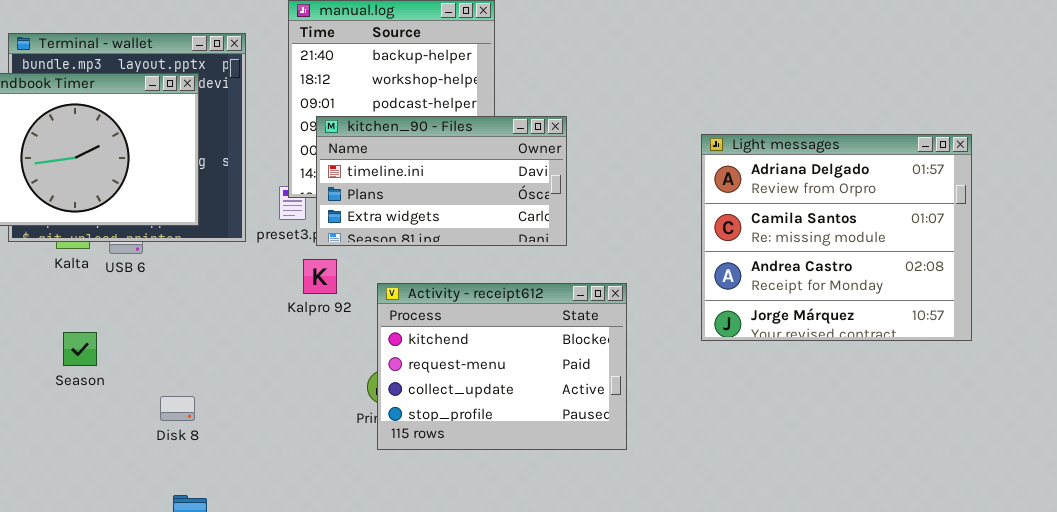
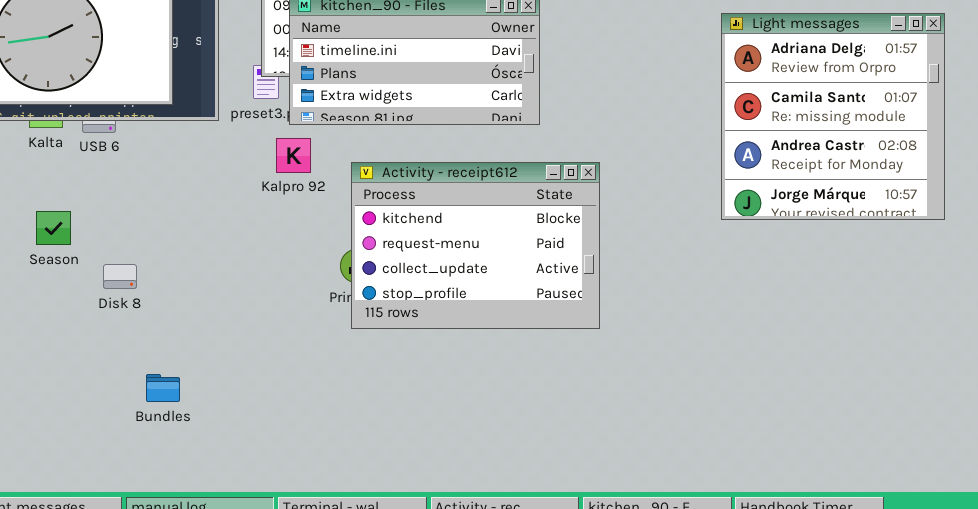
Light messages: [701,134,972,341] -> [721,13,945,220], resized
Disk 8: [160,396,195,421] -> [103,264,137,289], moved

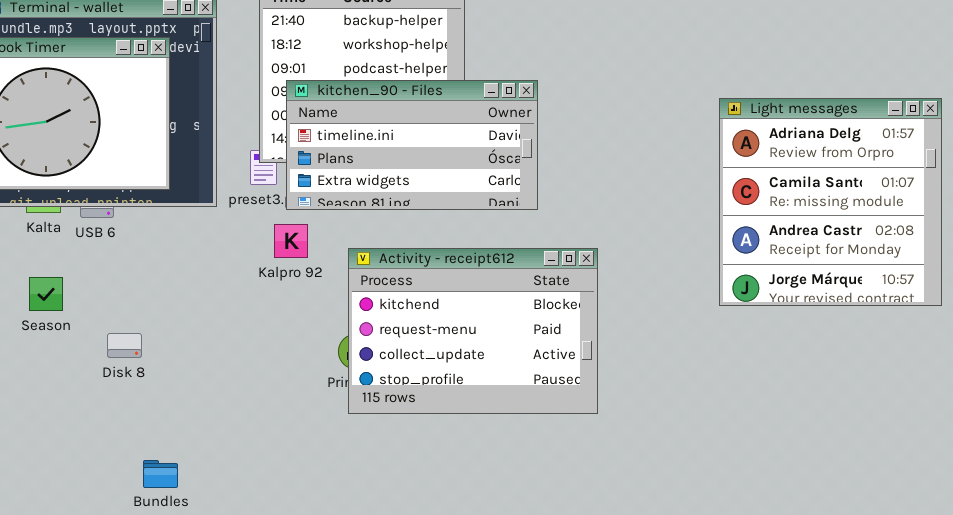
Season: [36,211,71,245] -> [29,277,63,311], moved
Disk 8: [103,264,137,289] -> [107,333,142,358], moved

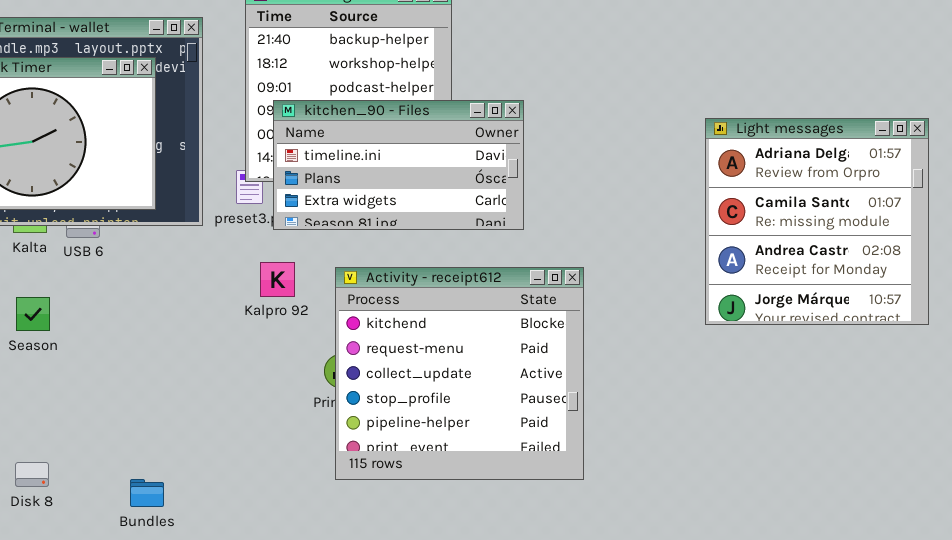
Kalpro 92: [274,224,308,258] -> [260,262,295,297], moved
Activity - receipt612: [348,248,598,414] -> [335,267,584,480], resized
Disk 8: [107,333,142,358] -> [15,462,49,487], moved

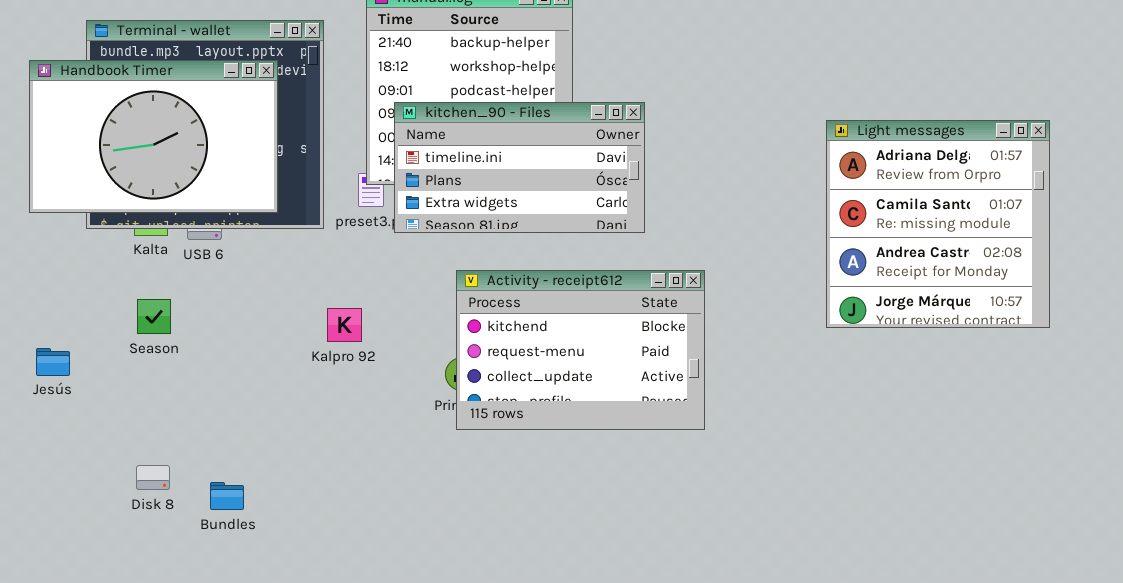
Kalpro 92: [260,262,295,297] -> [327,308,362,342], moved
Activity - receipt612: [335,267,584,480] -> [456,270,705,430], resized
Bundles: [130,479,164,507] -> [210,482,244,510], moved

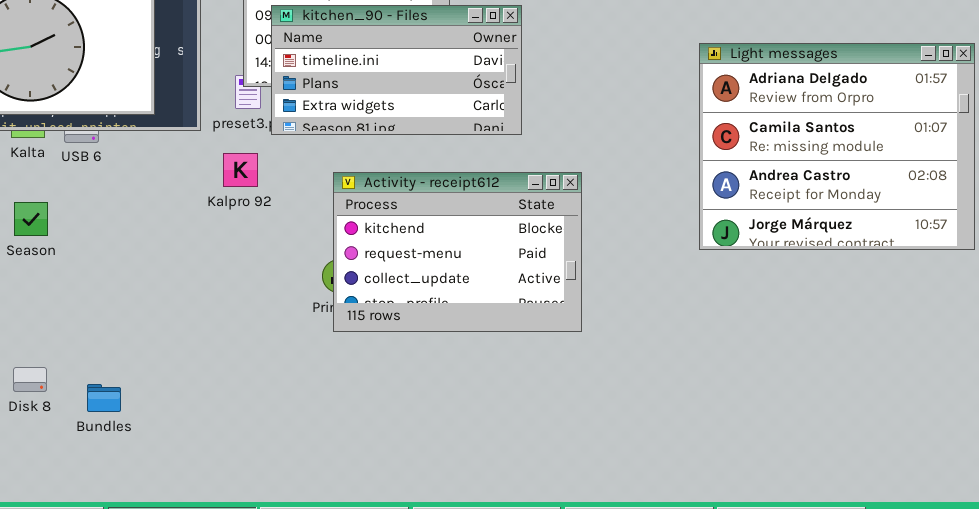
Light messages: [826,120,1050,328] -> [699,43,975,250], moved, resized
Kalpro 92: [327,308,362,342] -> [223,153,258,187], moved

